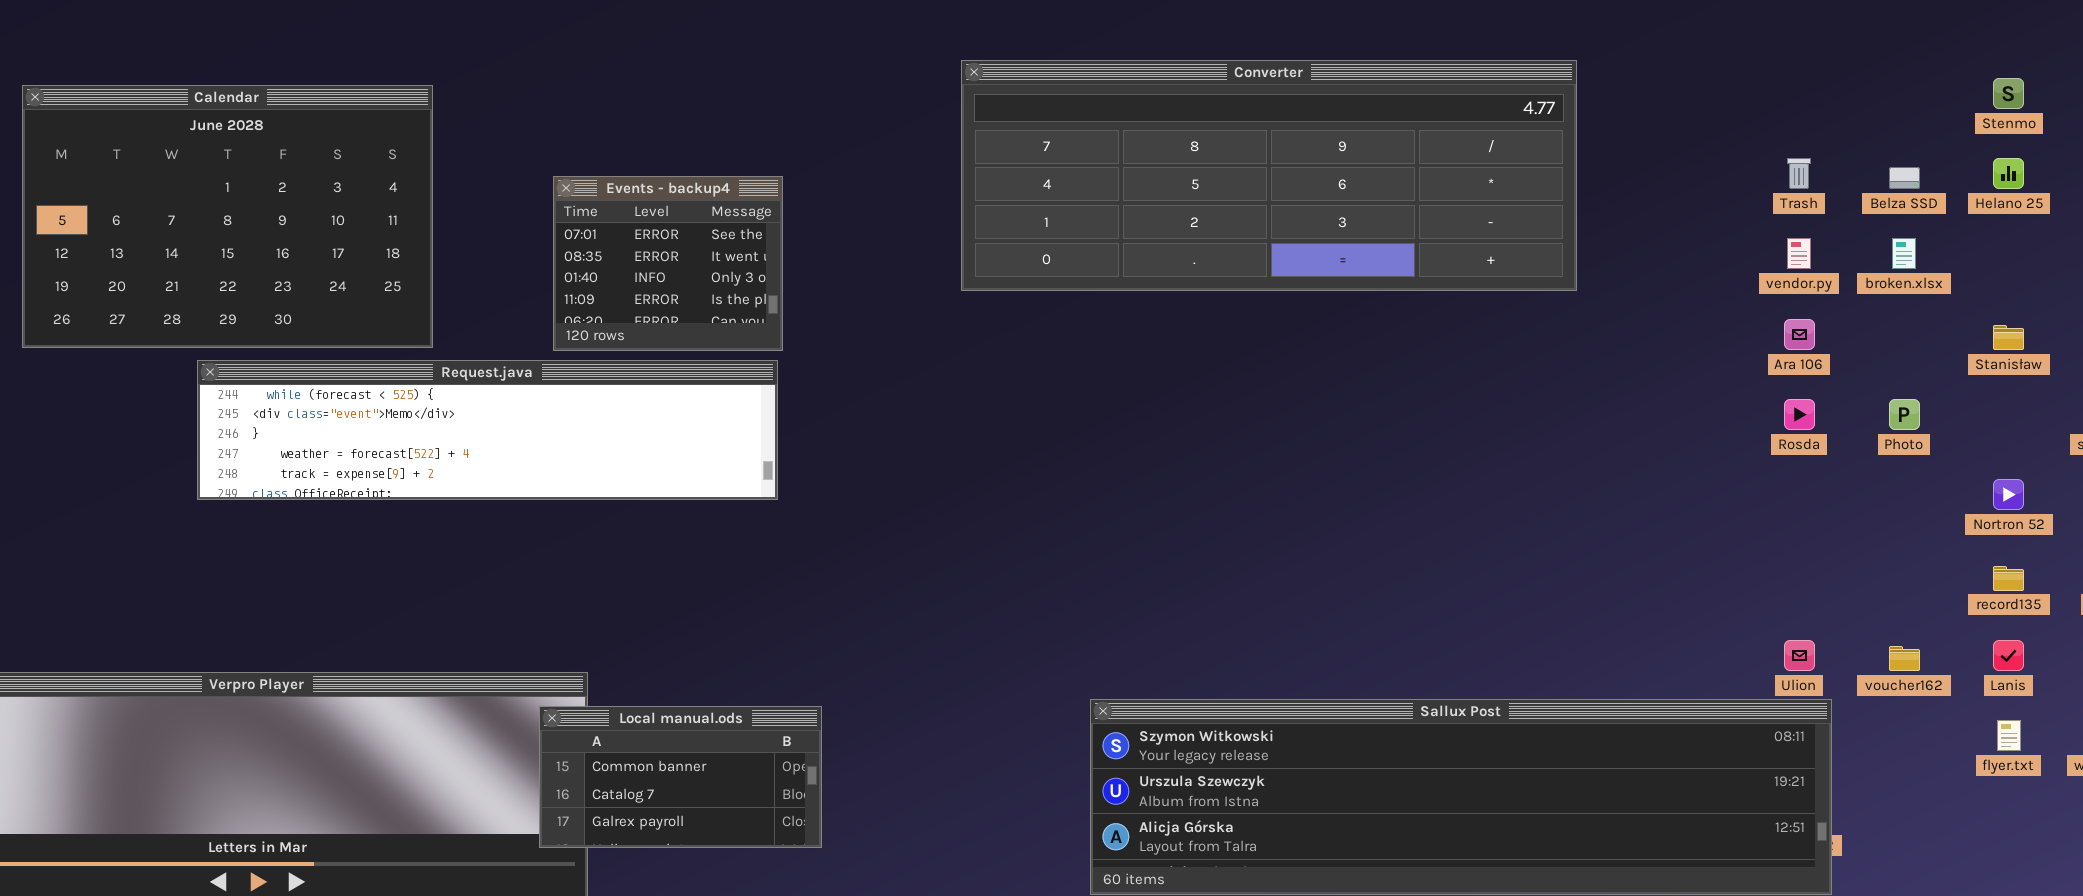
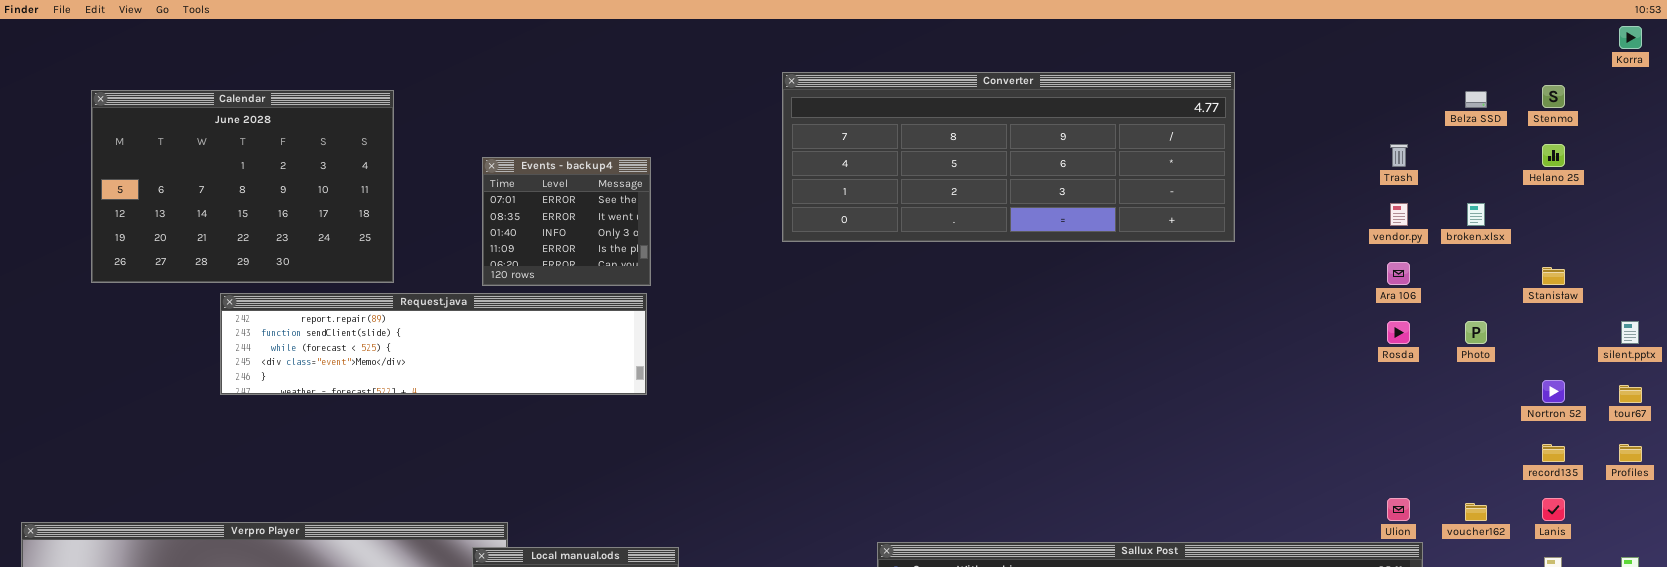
Belza SSD: [1889,167,1920,189] -> [1465,91,1487,108], moved
Request.java: [197,360,778,500] -> [220,293,647,395], scrolled up 2 rows

